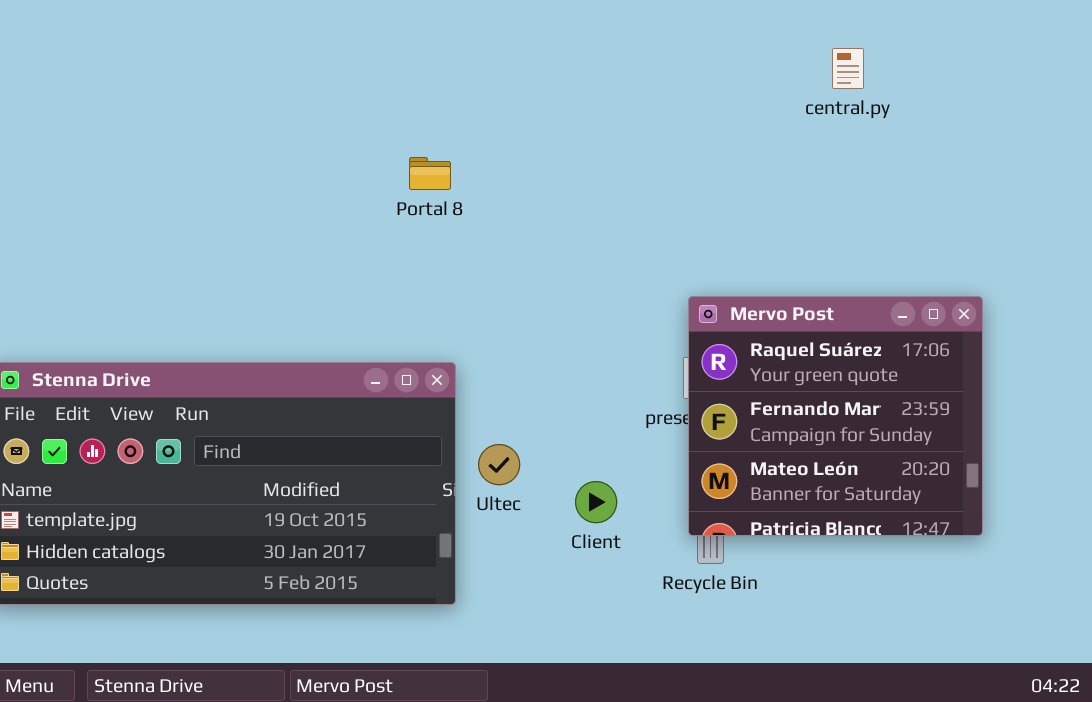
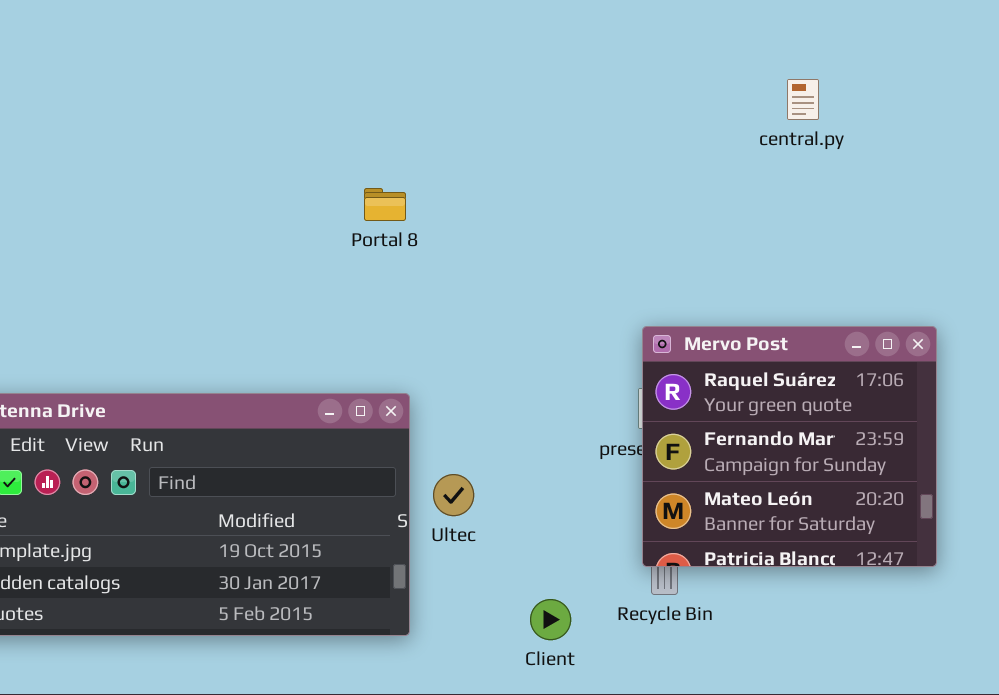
Client: [575,481,617,523] -> [530,599,571,640], moved

